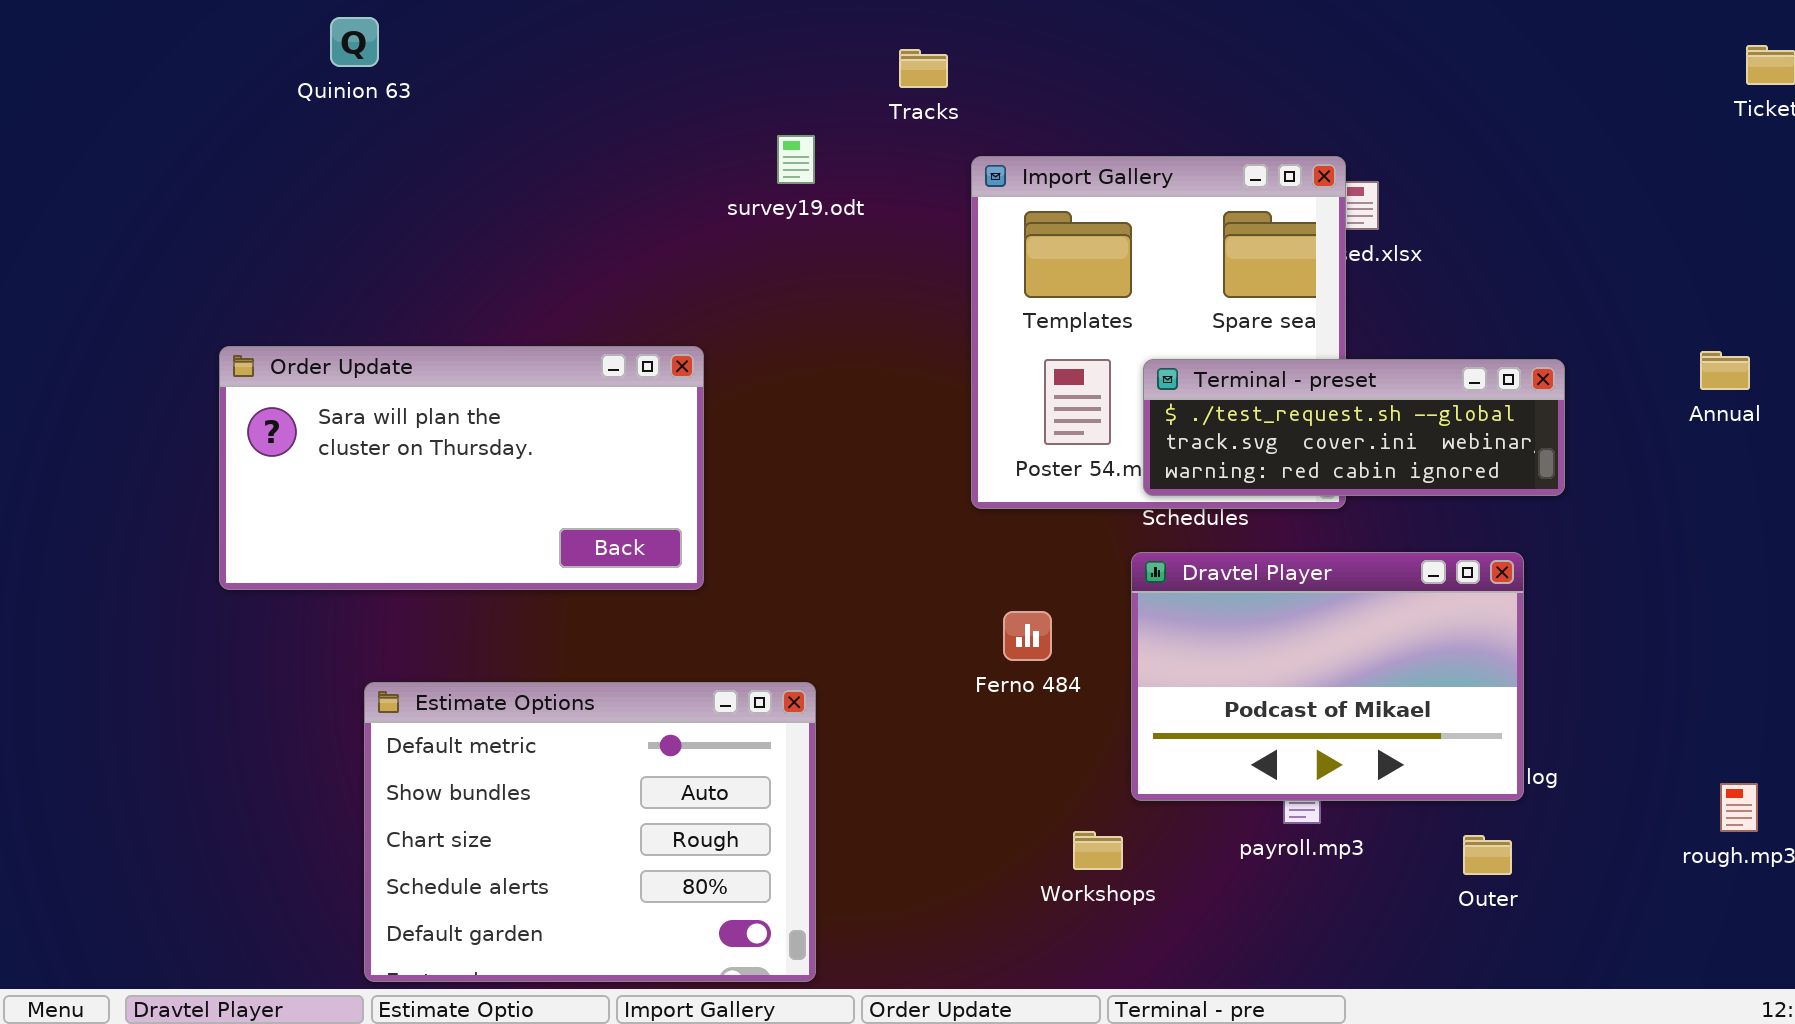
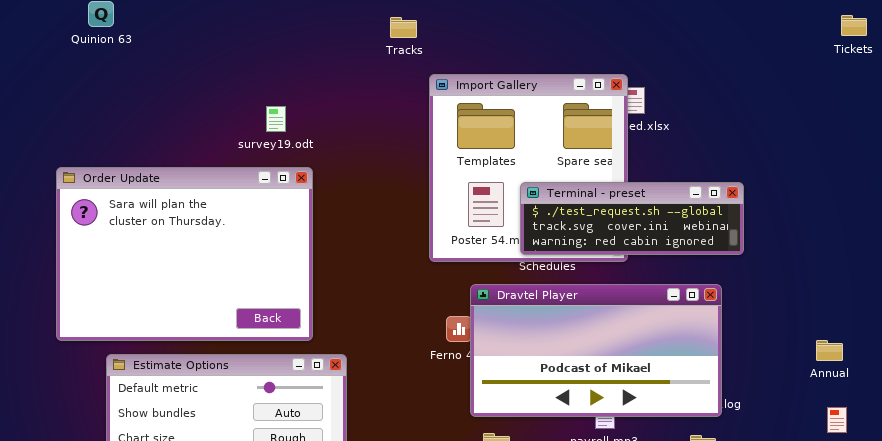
survey19.odt: [777,135,815,184] -> [266,106,286,132], moved
Order Update: [219,346,704,590] -> [56,167,313,341], moved, resized
Annual: [1700,351,1750,390] -> [816,340,843,361], moved
Dravtel Player: [1131,552,1524,801] -> [470,284,722,417], resized

